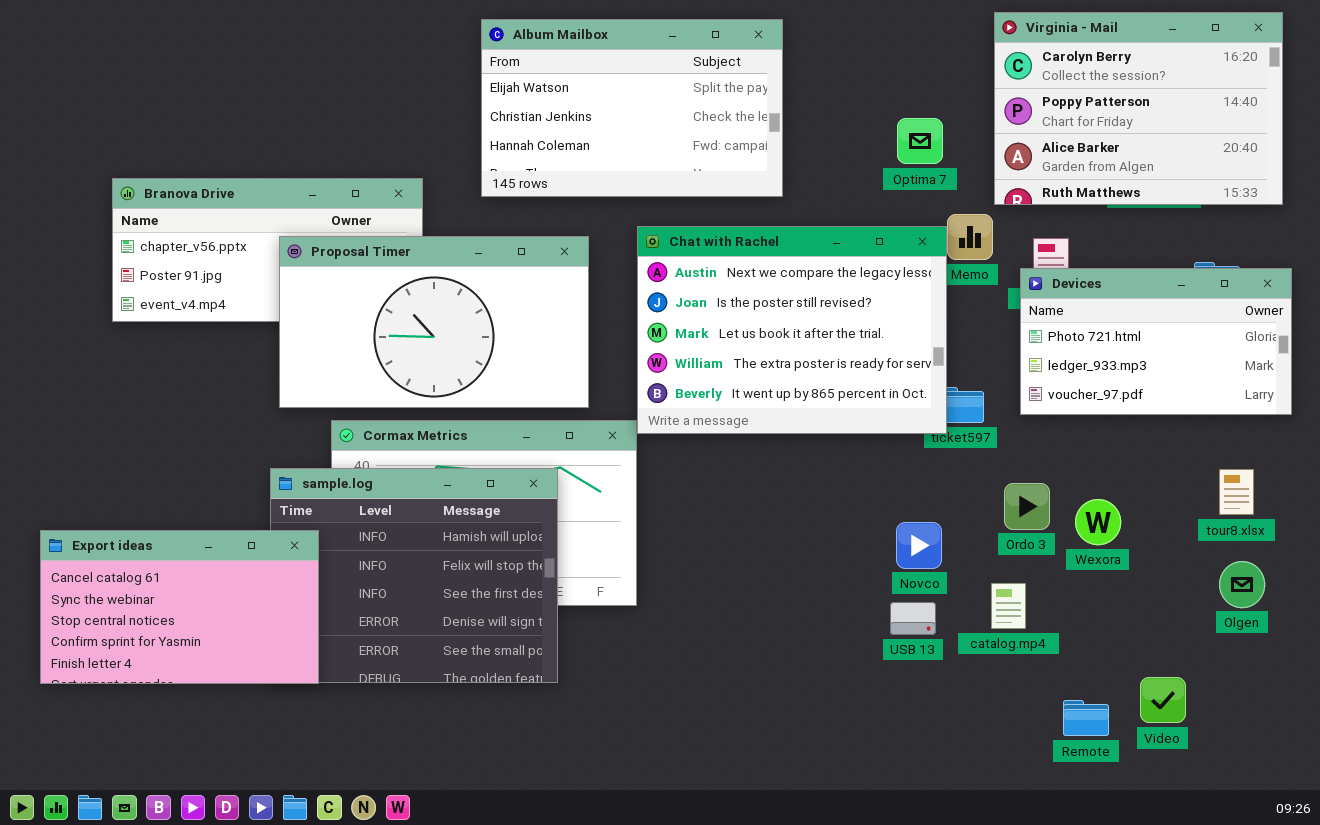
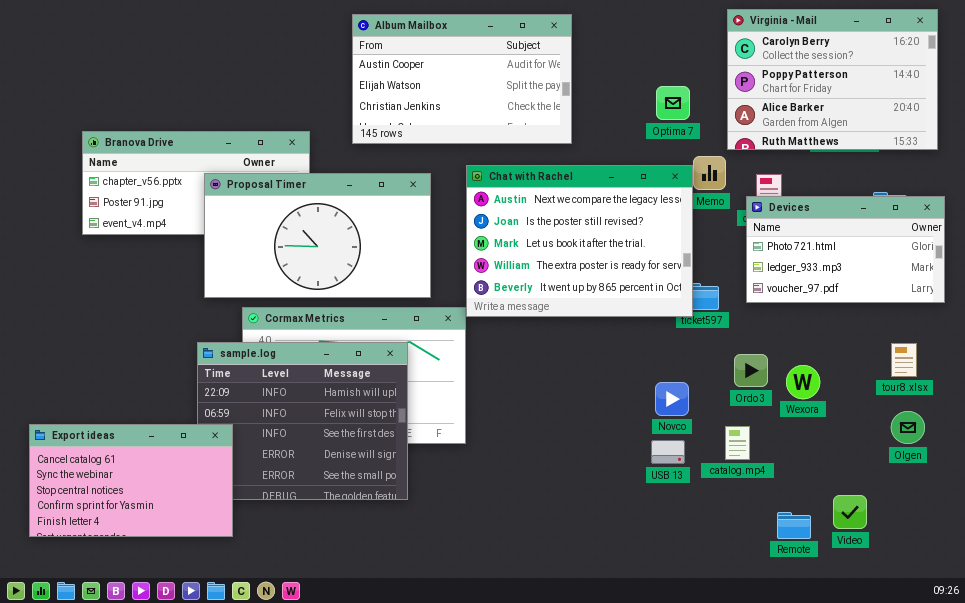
Album Mailbox: [481,19,783,197] -> [352,14,572,144], scrolled up 1 row
Export ideas: [40,530,319,684] -> [29,424,233,537], moved

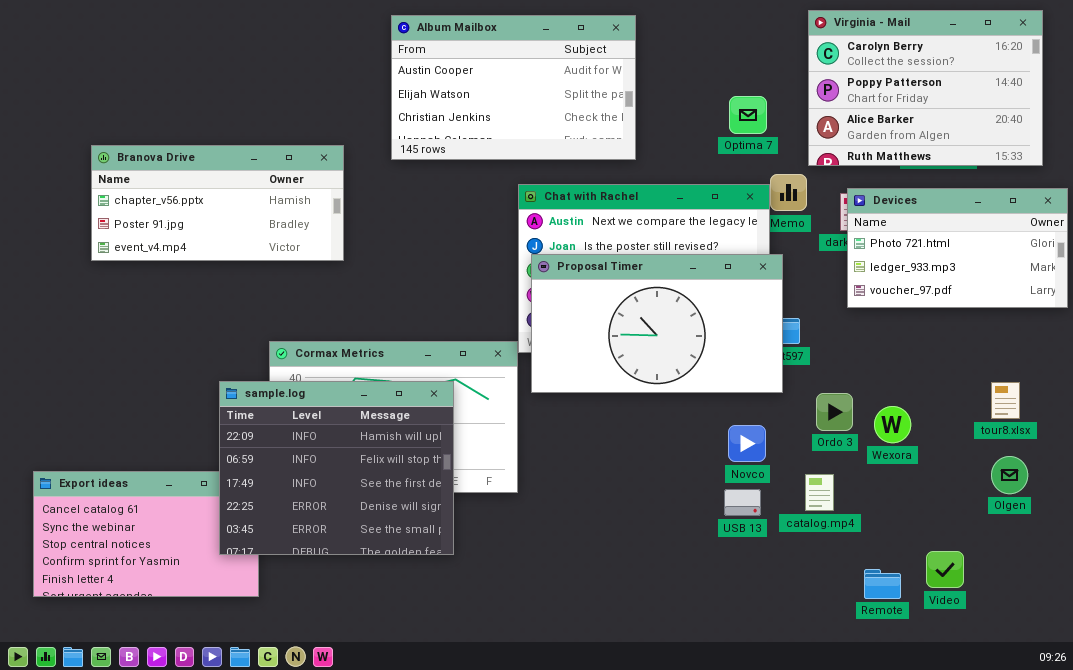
Proposal Timer: [204,173,431,298] -> [531,254,783,393], moved
Devices: [746,196,945,303] -> [847,188,1068,308], moved
sample.log: [197,342,408,500] -> [219,381,454,555], raised

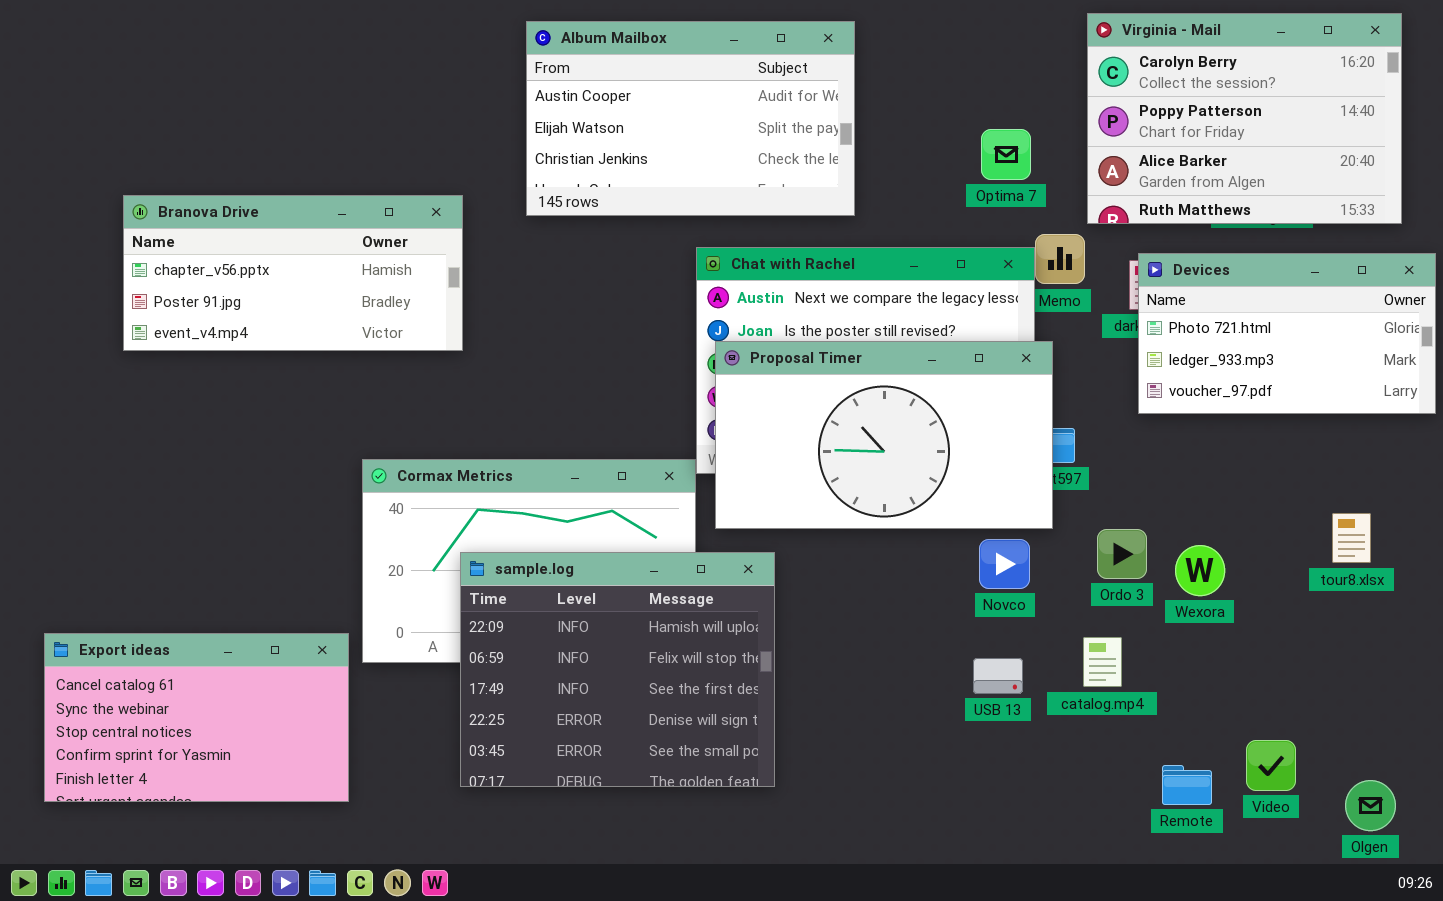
sample.log: [219,381,454,555] -> [460,552,775,787], moved
Novco: [728,425,766,462] -> [979,539,1030,589], moved
Olgen: [991,456,1028,494] -> [1345,780,1396,831], moved

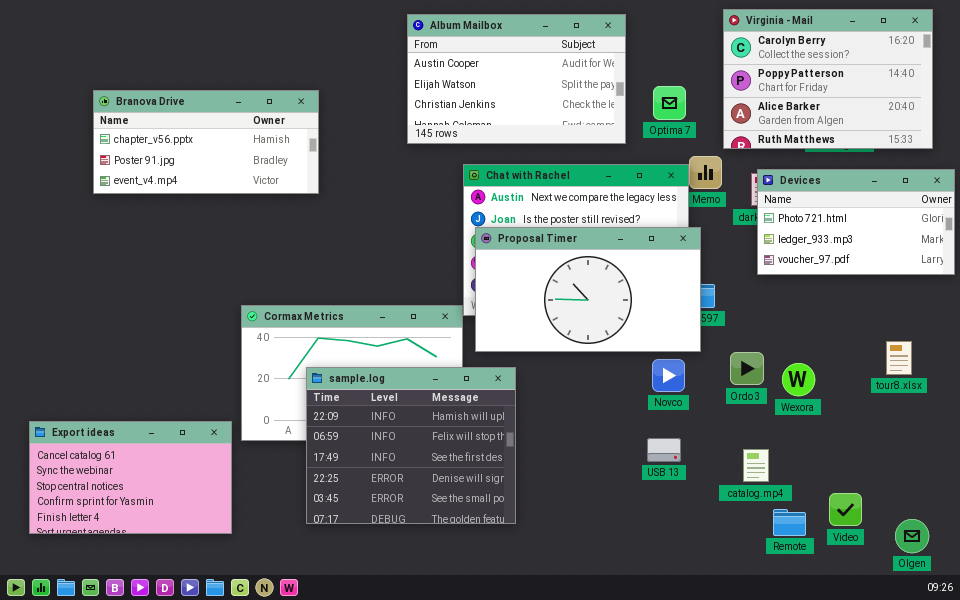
Album Mailbox: [526,21,855,216] -> [407,14,626,144], moved
Branova Drive: [123,195,463,351] -> [93,90,319,194], moved
catalog.mp4: [1083,637,1122,687] -> [743,449,769,482], moved

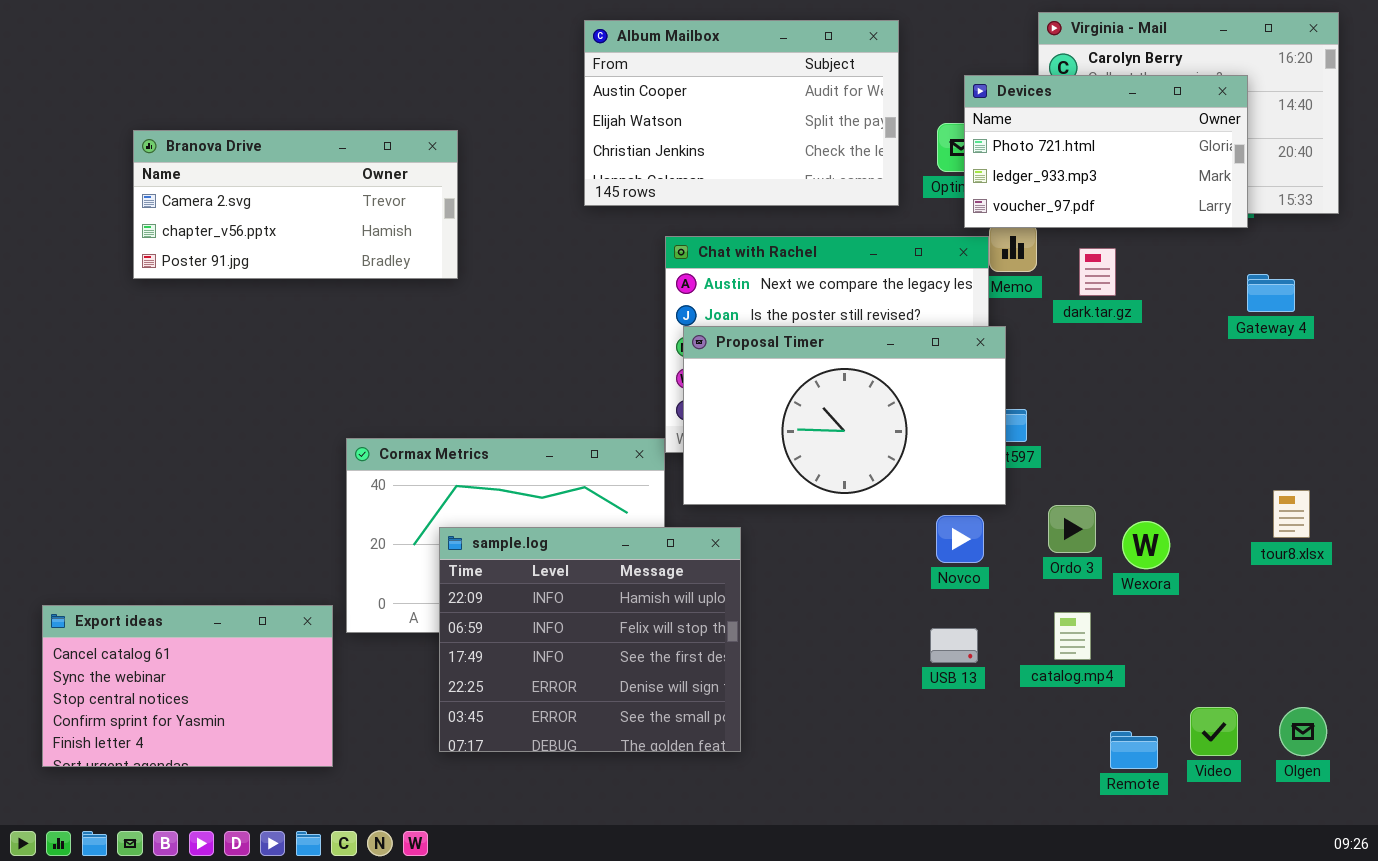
Branova Drive: [93,90,319,194] -> [133,130,458,279], scrolled up 1 row
Devices: [757,169,955,275] -> [964,75,1248,228], moved
catalog.mp4: [743,449,769,482] -> [1054,612,1091,660], moved
Olgen: [895,519,929,553] -> [1279,707,1327,756], moved

